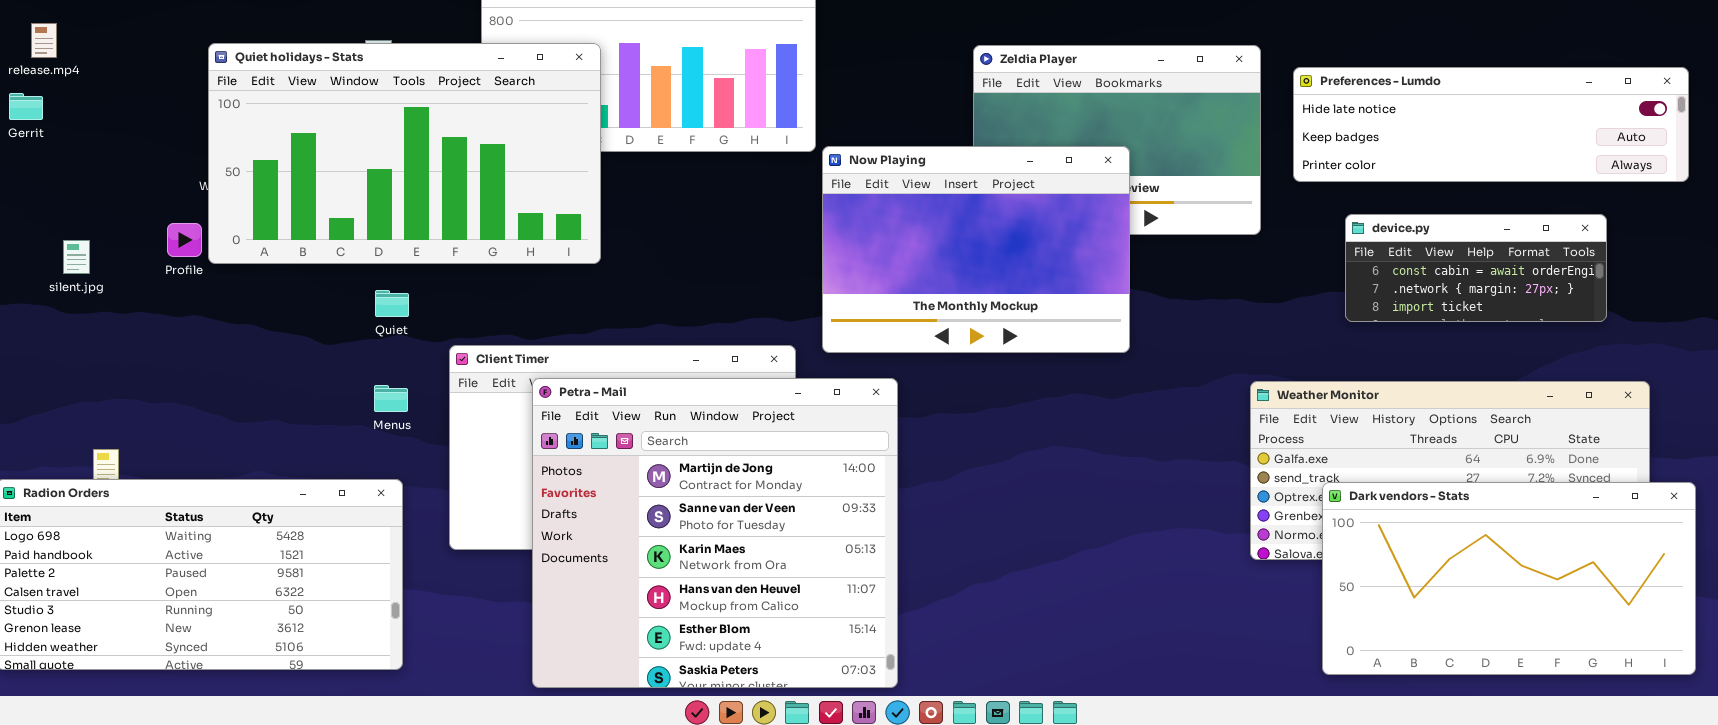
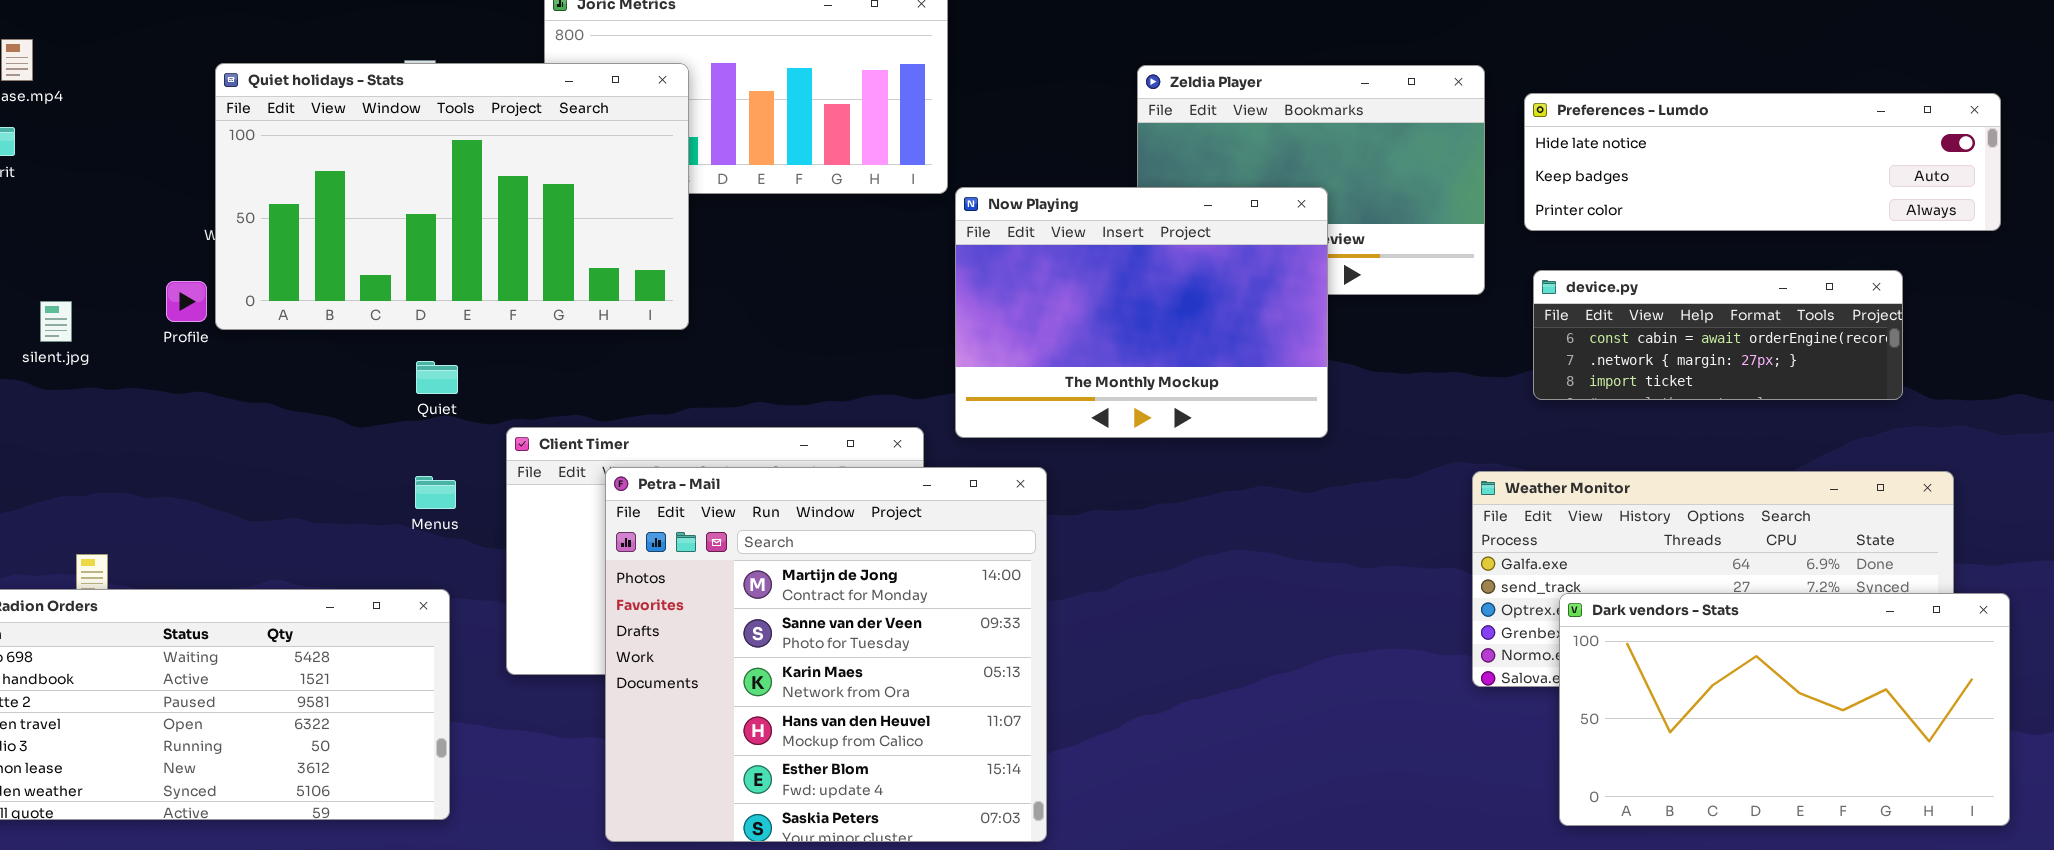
device.py: [1345,214,1607,322] -> [1533,270,1903,400], resized

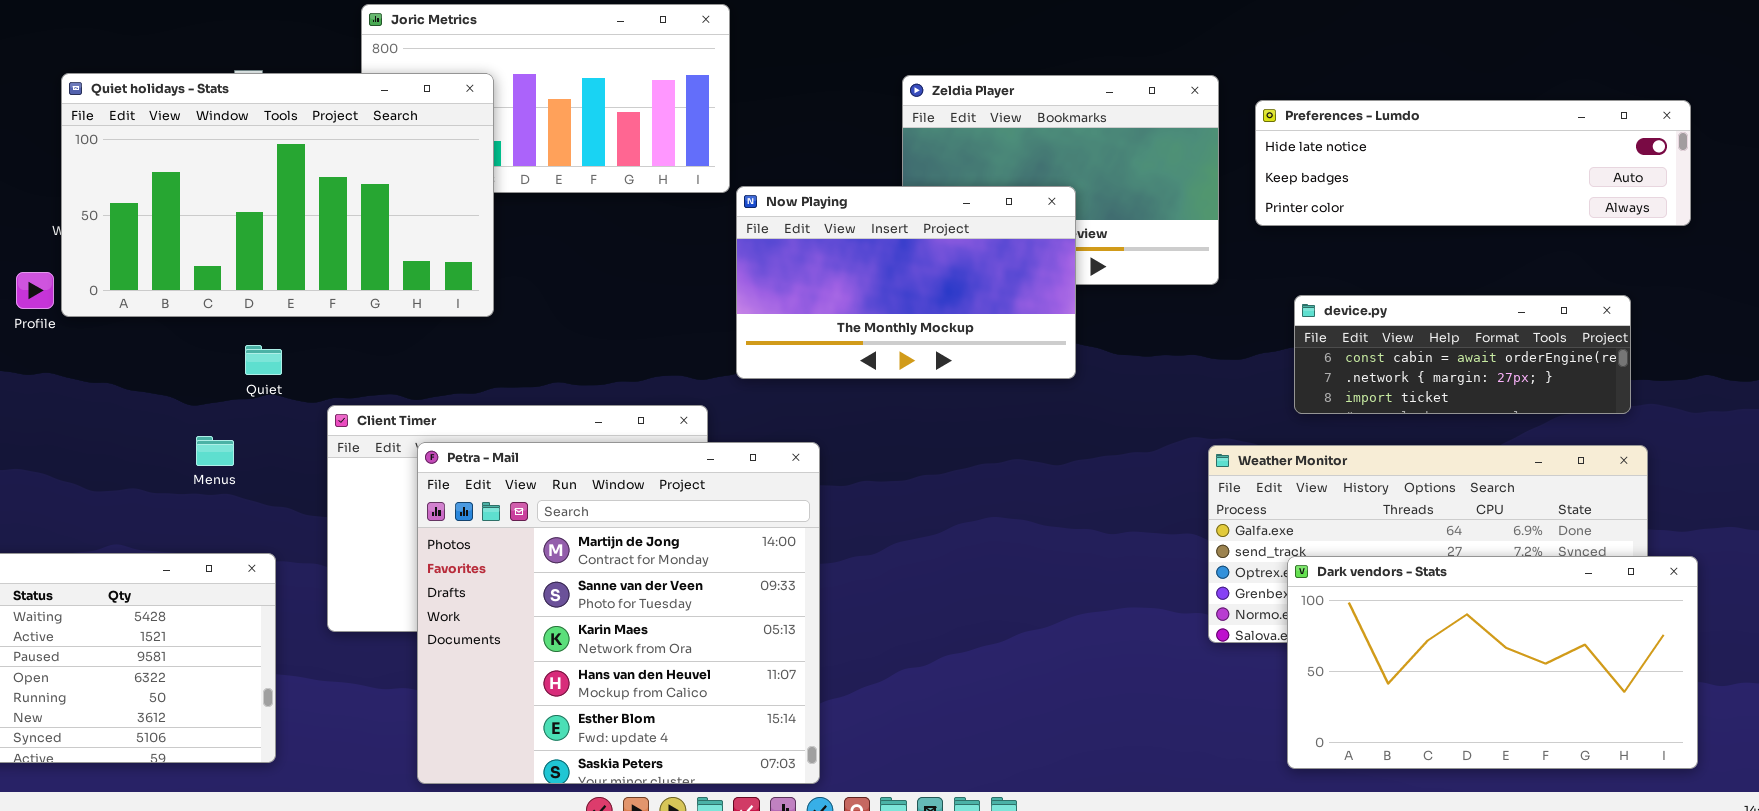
Now Playing: [955,187,1328,438] -> [736,186,1076,379], resized
device.py: [1533,270,1903,400] -> [1294,295,1631,414], moved
Menus: [415,476,456,509] -> [196,436,234,466], moved

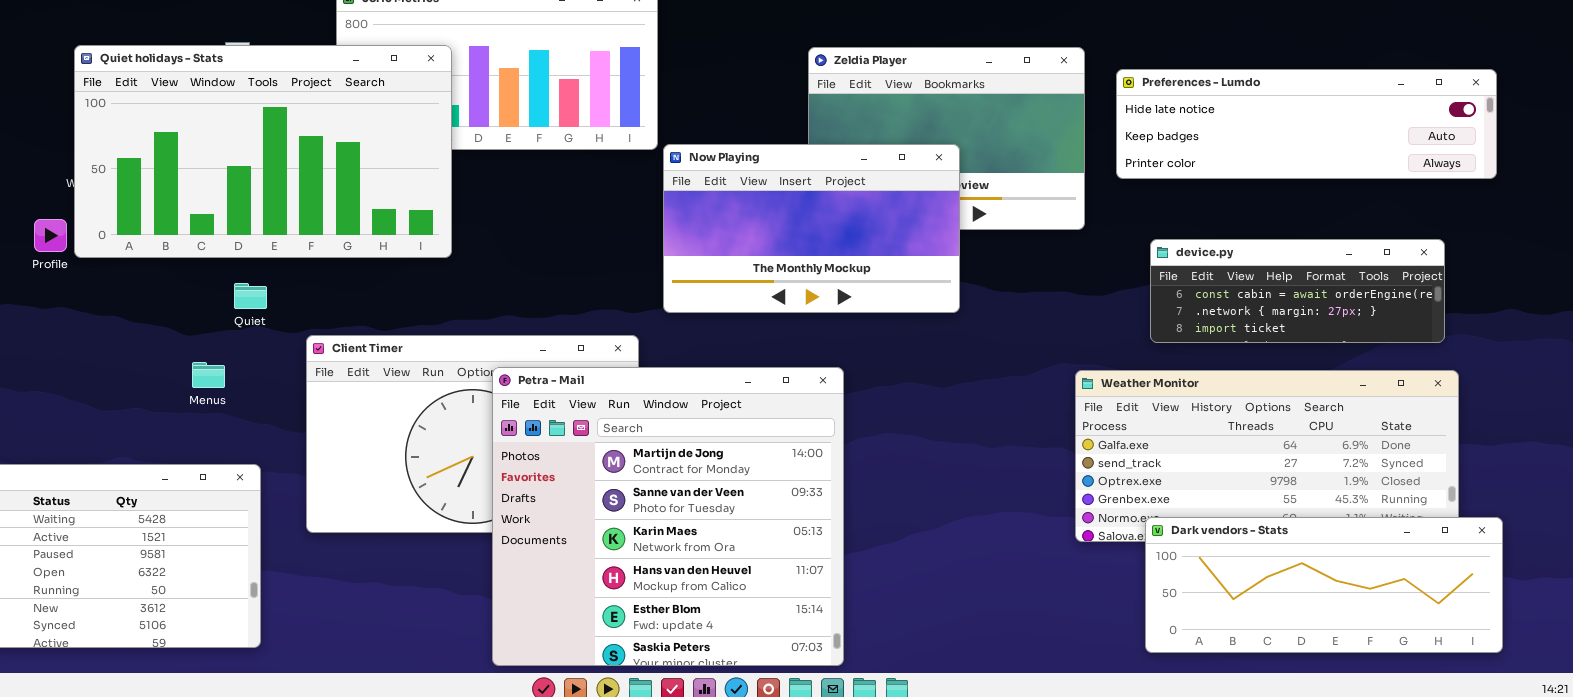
Petra - Mail: [417,442,820,784] -> [492,367,844,666], moved
Dark vendors - Stats: [1287,556,1698,769] -> [1145,517,1503,653], resized

